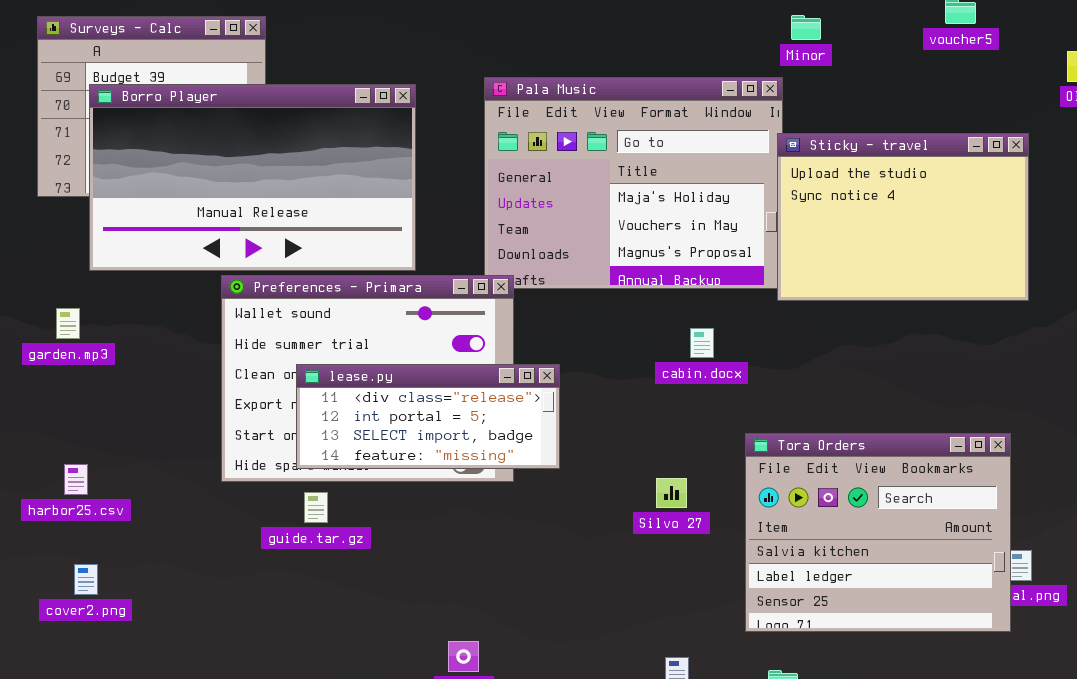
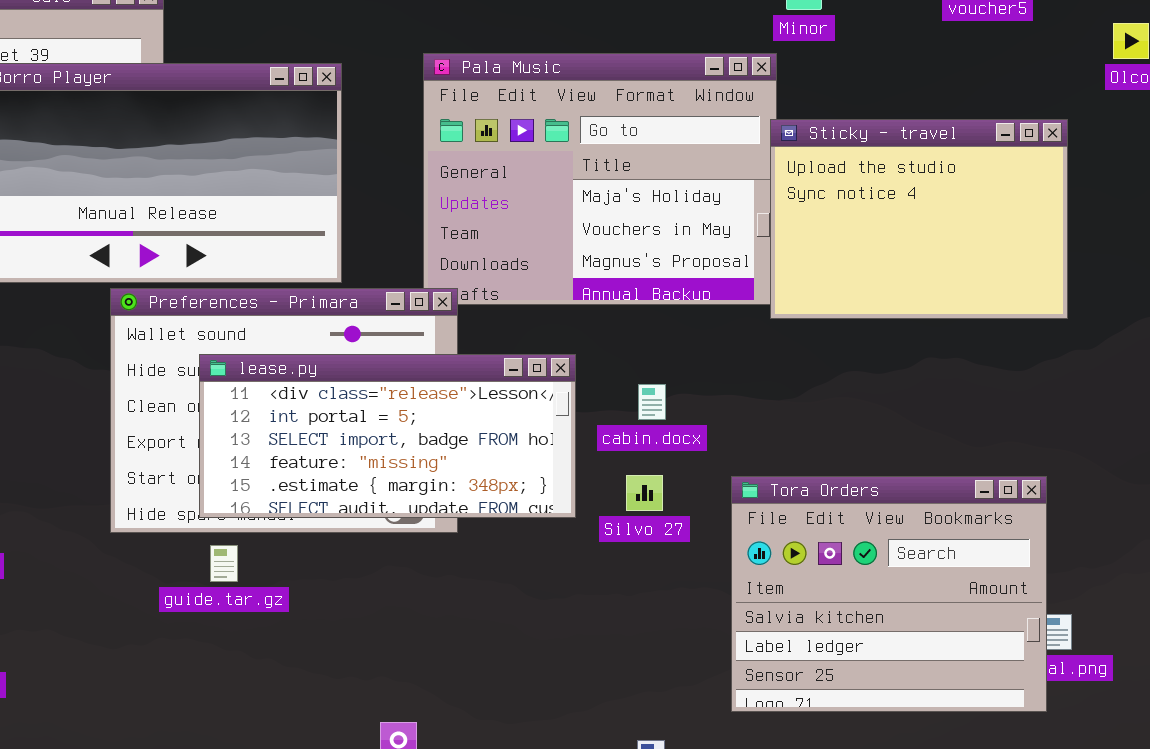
cabin.docx: [690,328,714,358] -> [638,384,666,420], moved
lease.py: [296,364,560,469] -> [199,354,576,518], resized
Silvo 27: [656,478,687,508] -> [626,475,663,511], moved

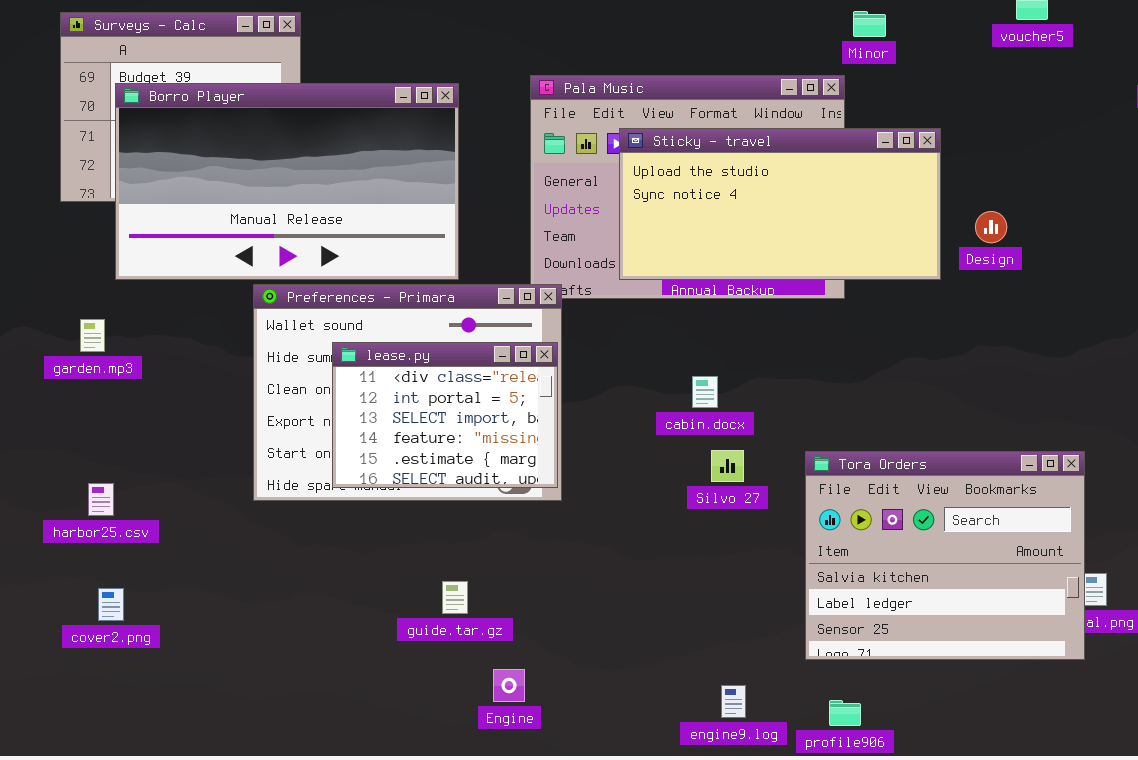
Sticky - travel: [770,119,1068,319] -> [619,128,941,280], moved, resized
lease.py: [199,354,576,518] -> [332,342,558,488], resized
cabin.docx: [638,384,666,420] -> [692,376,718,408], moved
guide.tar.gz: [210,545,238,582] -> [442,581,468,614], moved

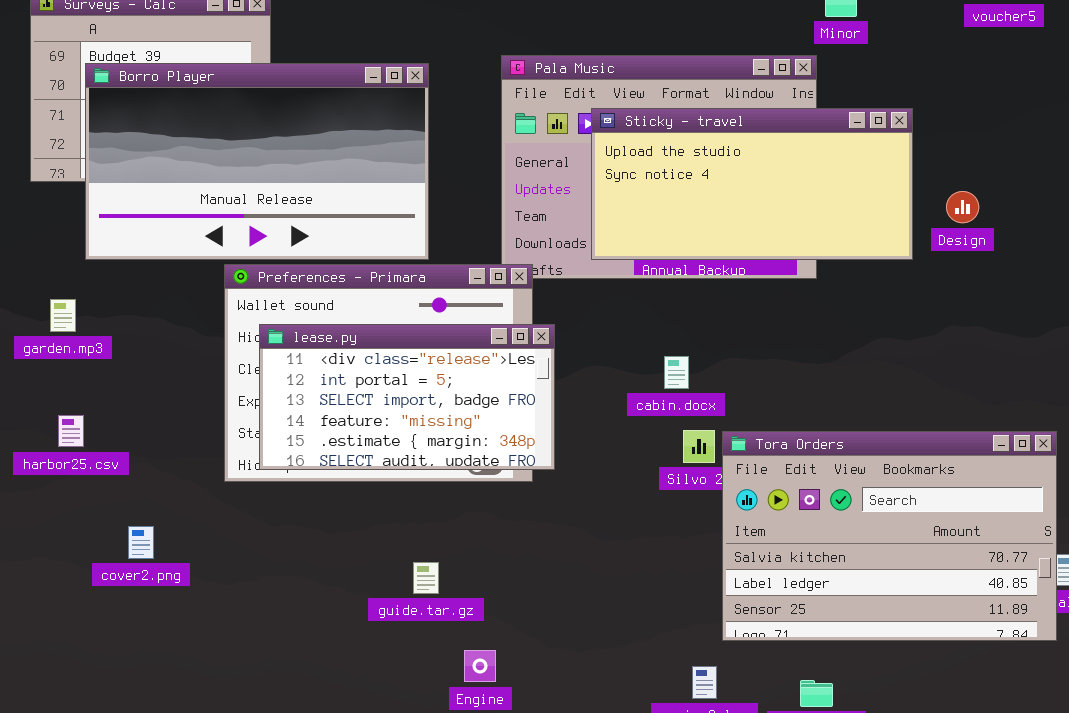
lease.py: [332,342,558,488] -> [259,324,555,470], moved, resized
Tora Orders: [805,451,1085,660] -> [722,431,1057,641], resized
harbor25.csv: [88,483,114,516] -> [58,415,84,447], moved
cover2.png: [98,588,124,621] -> [128,526,154,559], moved

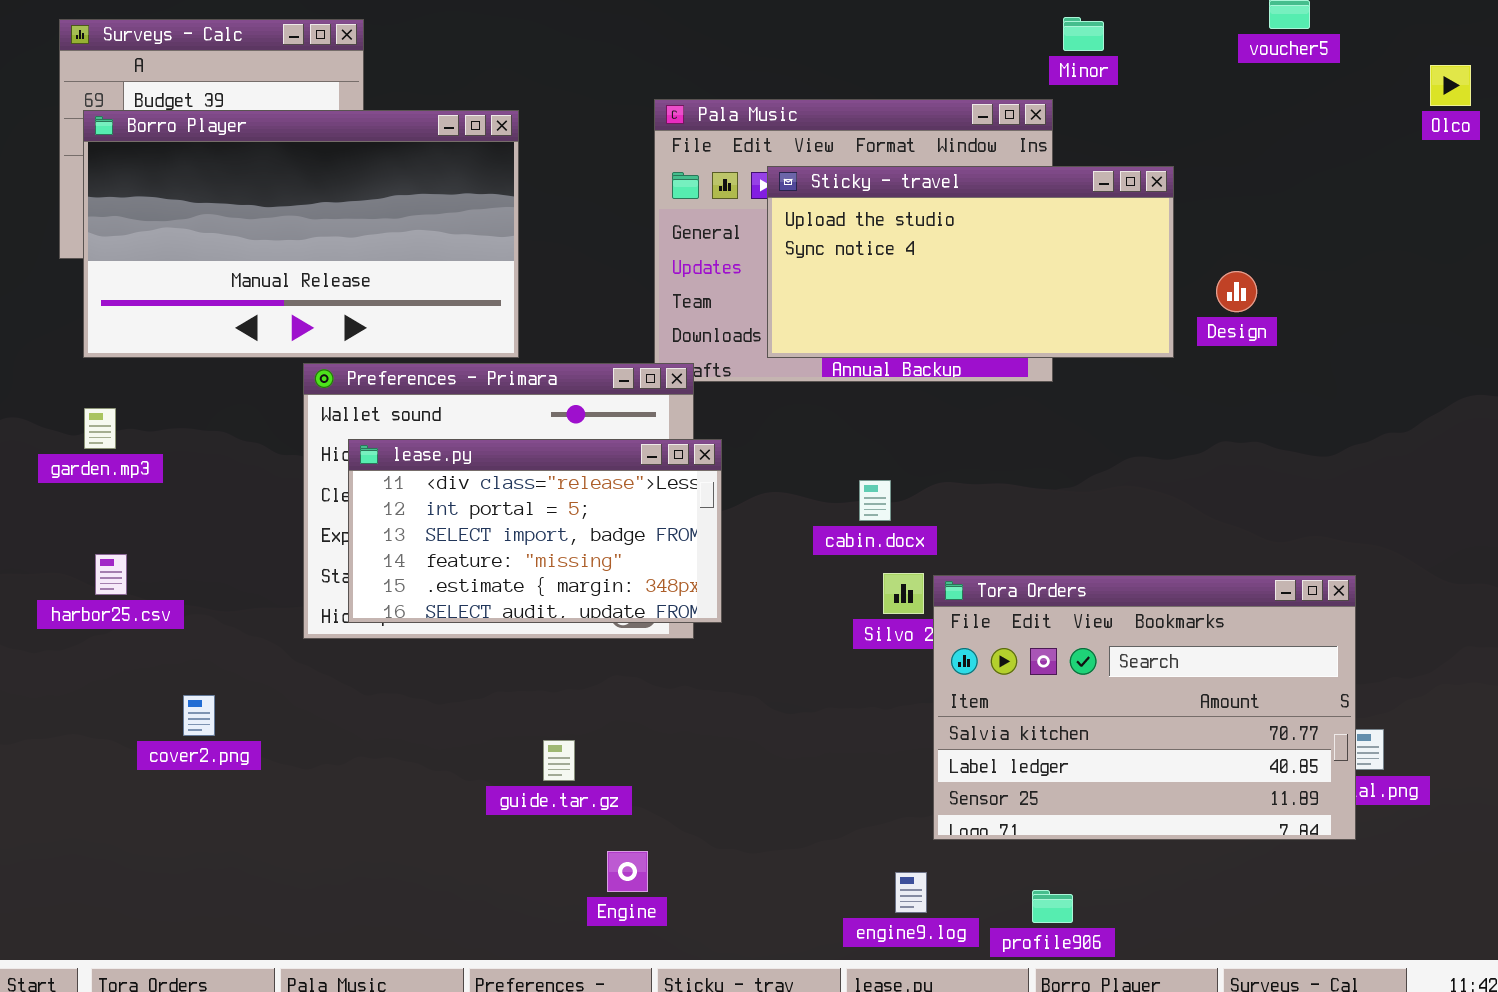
Borro Player: [85,63,429,260] -> [83,110,519,358], moved

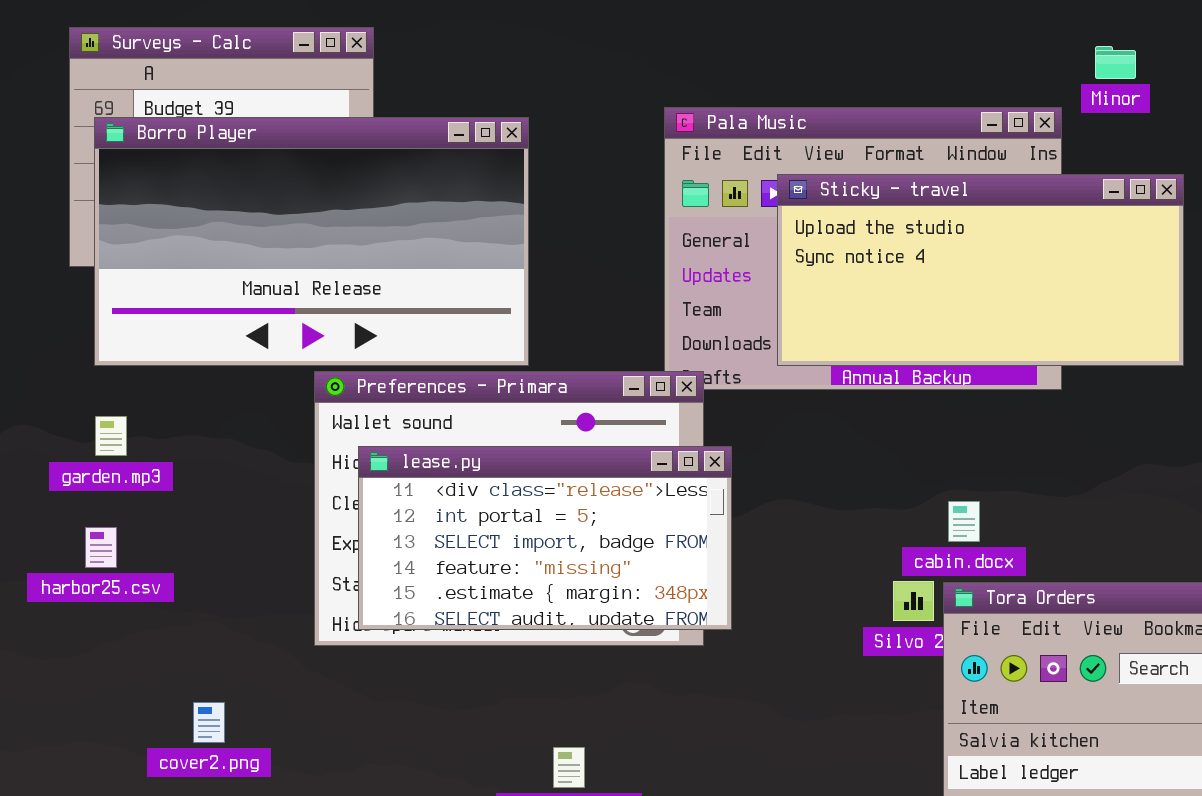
Minor: [1063,17,1104,51] -> [1095,46,1136,79], moved
cabin.docx: [859,480,891,521] -> [948,501,980,542], moved
harbor25.csv: [95,554,127,595] -> [85,527,117,568], moved

